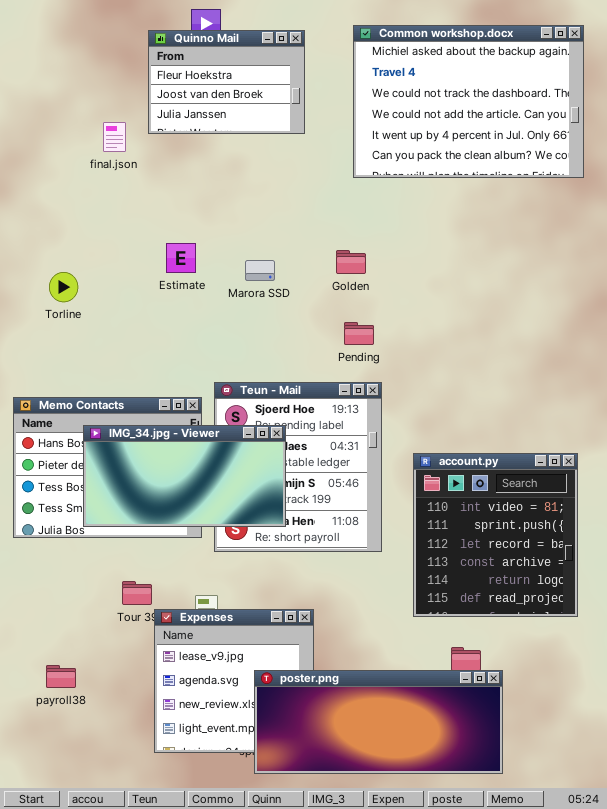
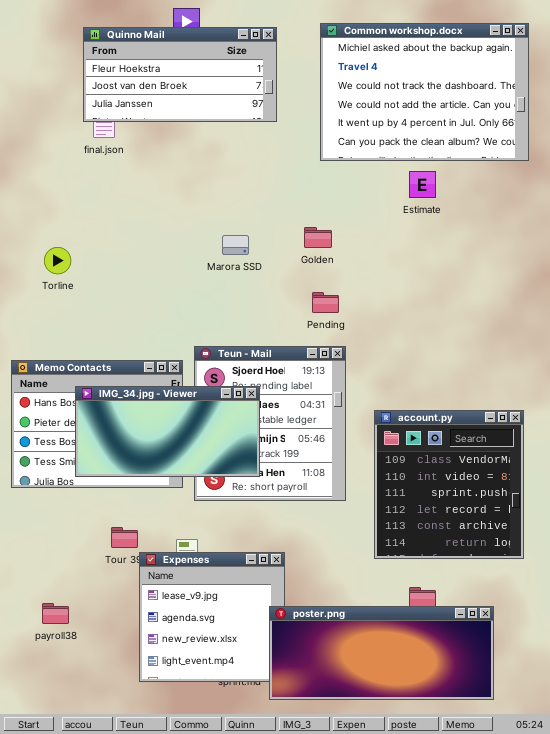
Quinno Mail: [148,30,305,134] -> [83,27,277,122], resized
Estimate: [166,243,196,273] -> [409,171,436,198], moved
account.py: [413,453,578,617] -> [374,410,524,559], scrolled up 1 row
poster.png: [254,670,503,774] -> [269,606,494,700], moved

